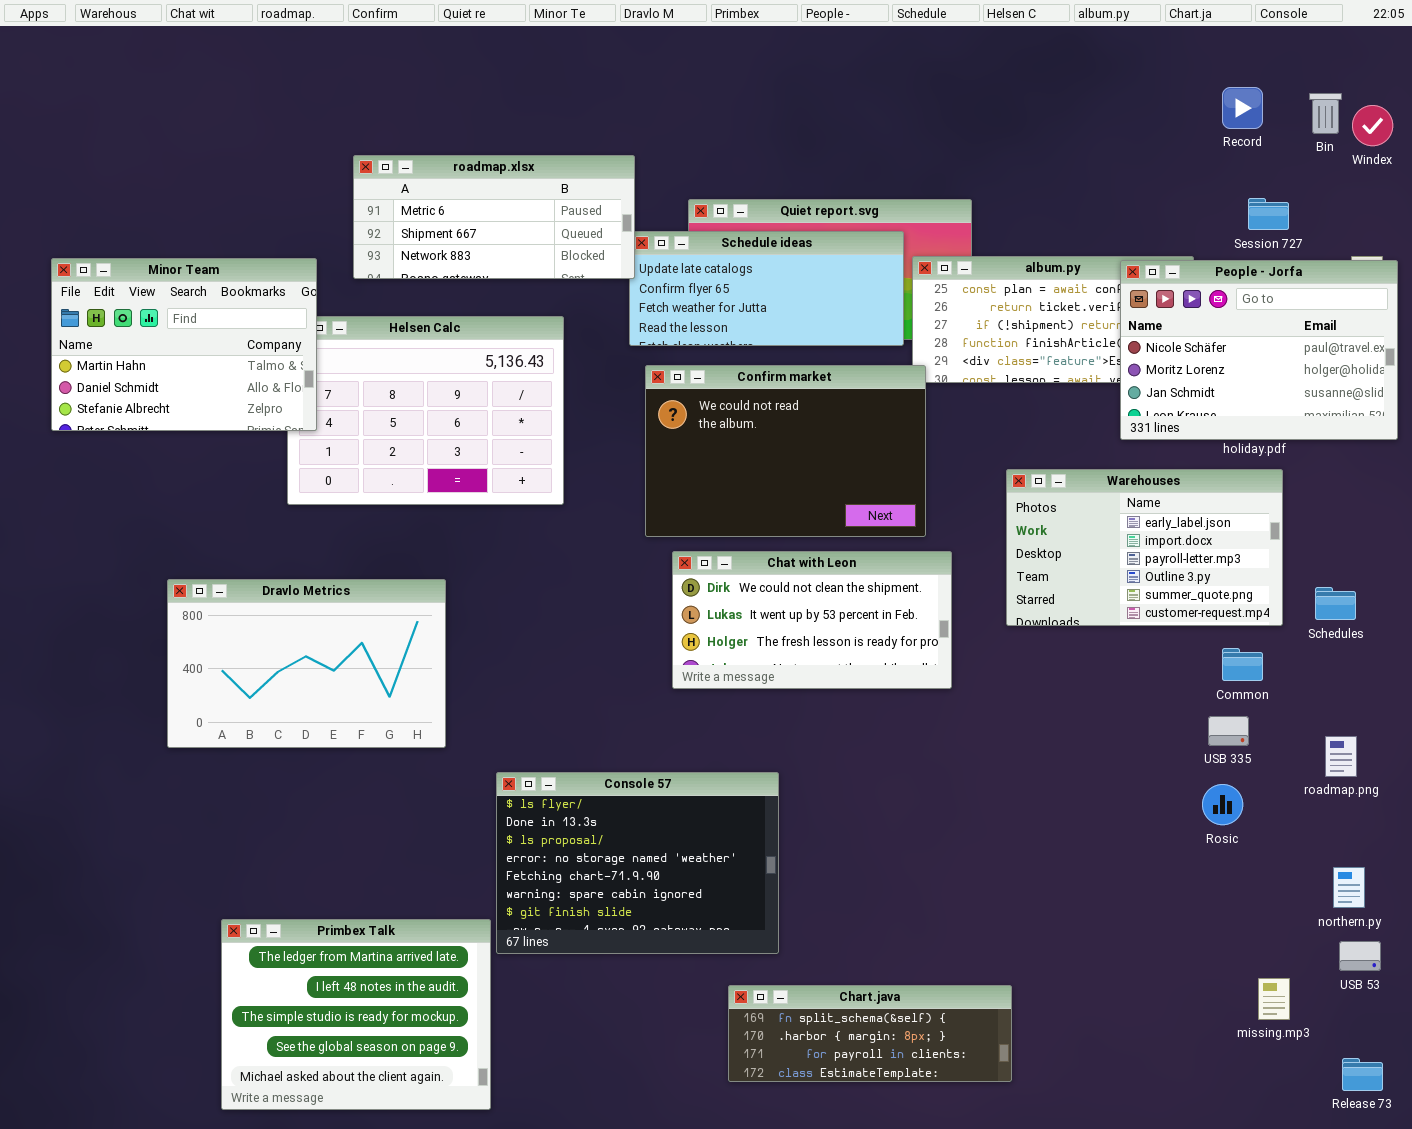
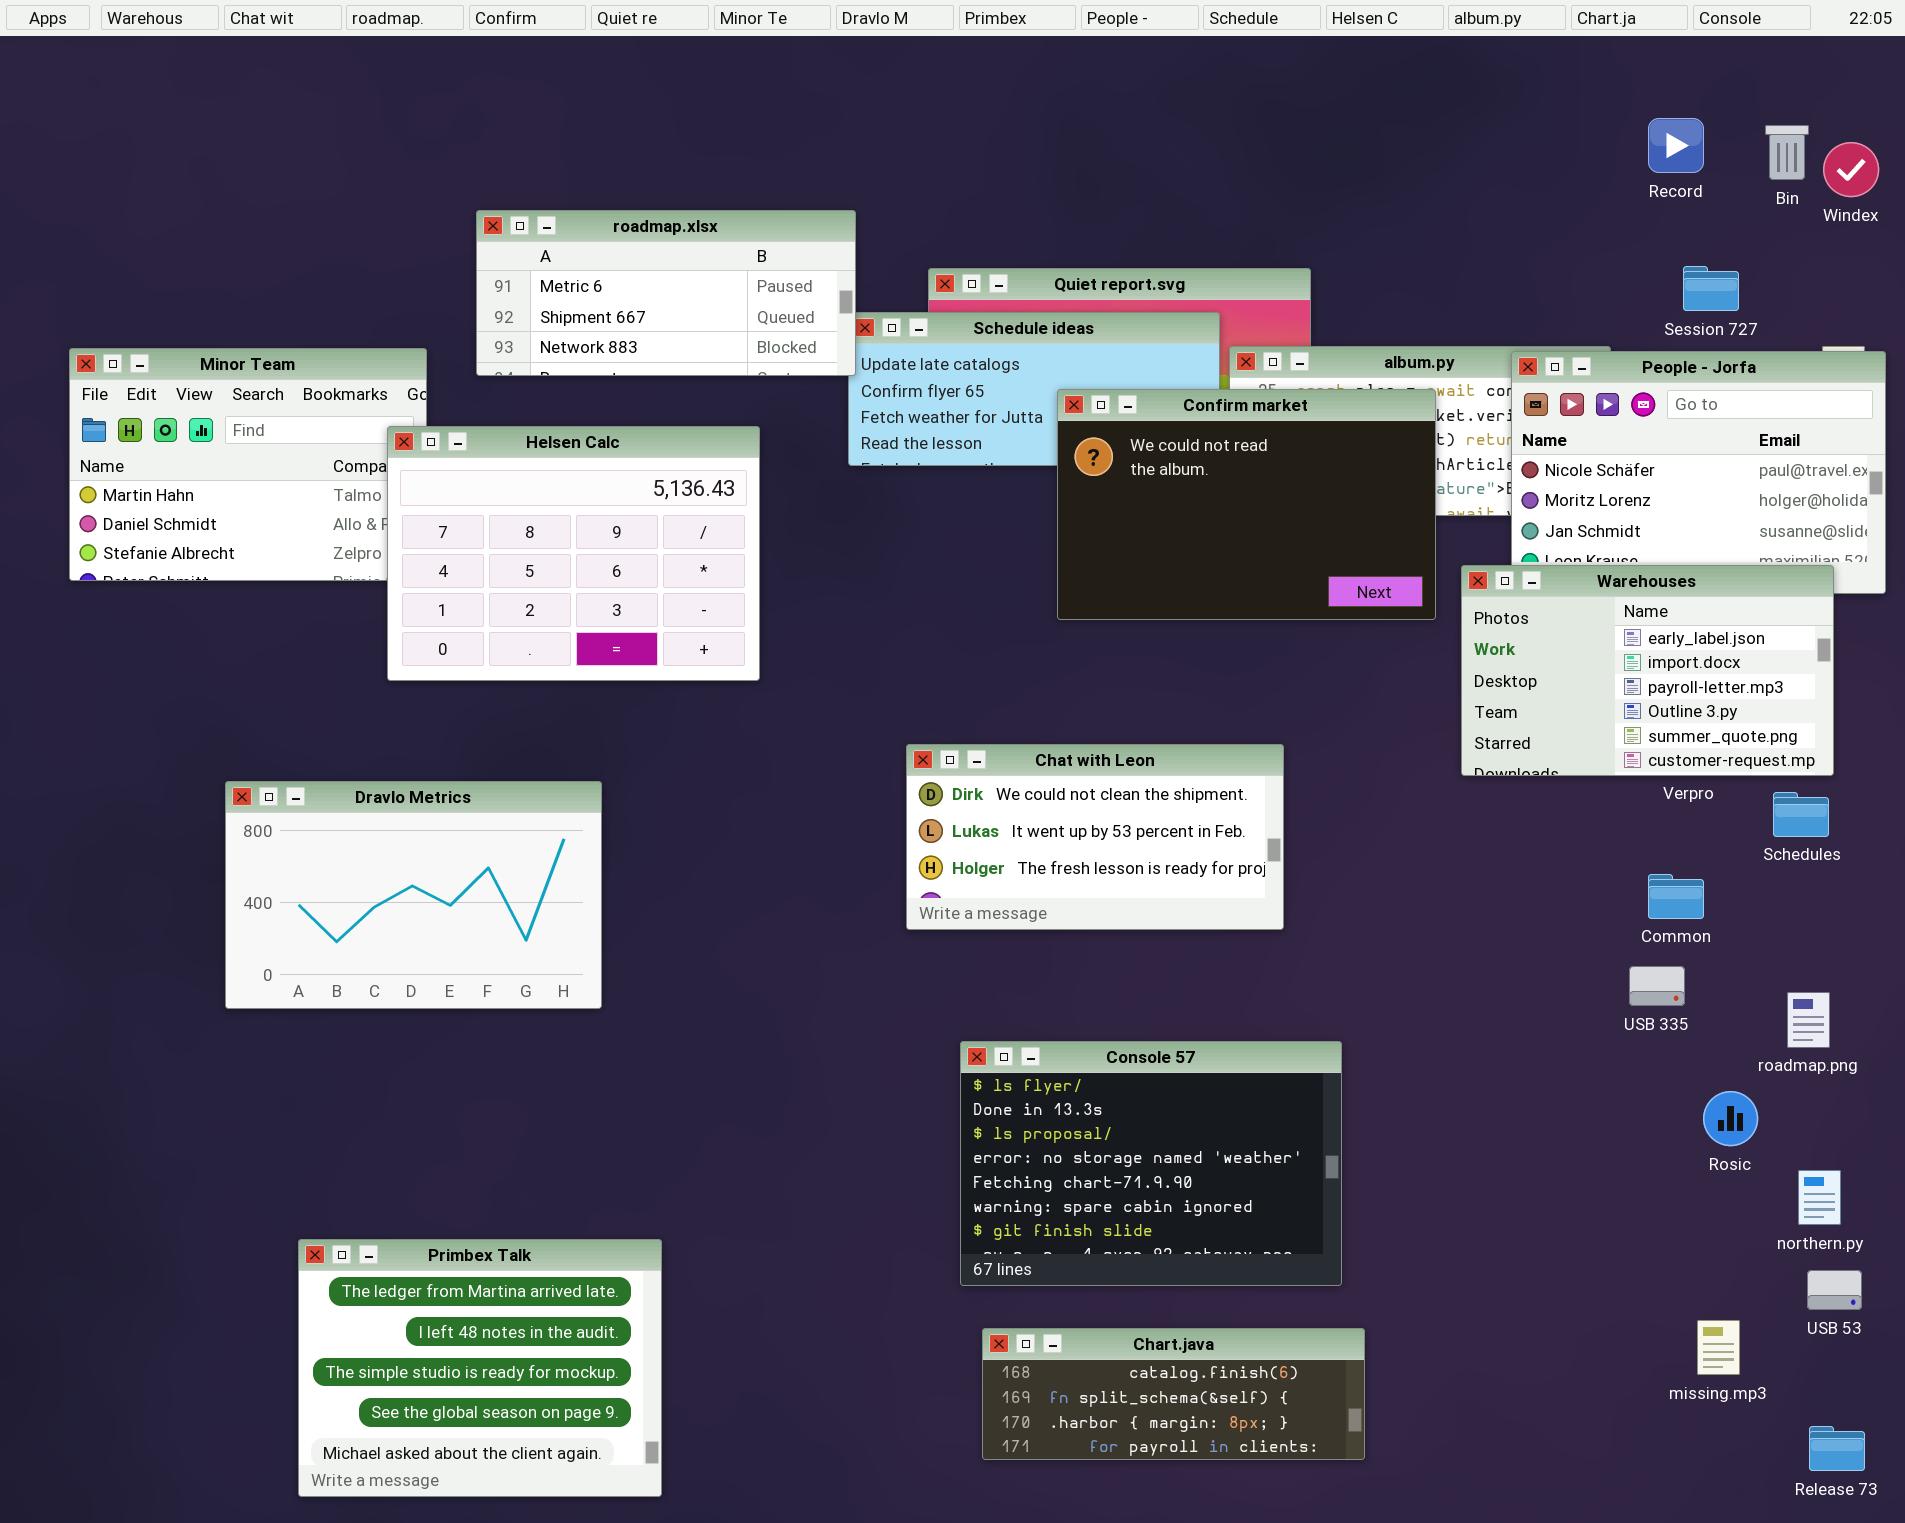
Helsen Calc: [287,316,564,505] -> [387,426,760,681], raised
Confirm market: [645,365,926,537] -> [1057,389,1436,620], moved
Warehouses: [1006,469,1283,626] -> [1461,565,1834,776], moved
Console 57: [496,772,779,954] -> [960,1041,1342,1286], moved
Rosic: [1202,784,1243,825] -> [1703,1091,1758,1146], moved
Chart.java: [728,985,1012,1082] -> [982,1328,1365,1460], scrolled up 1 row

